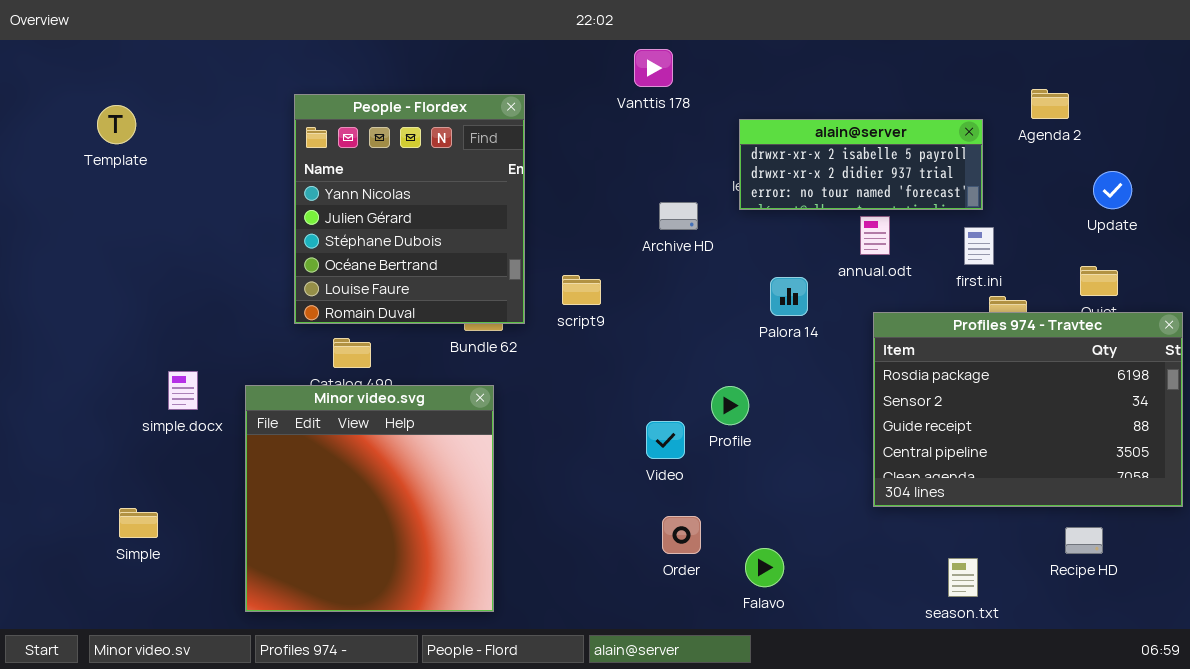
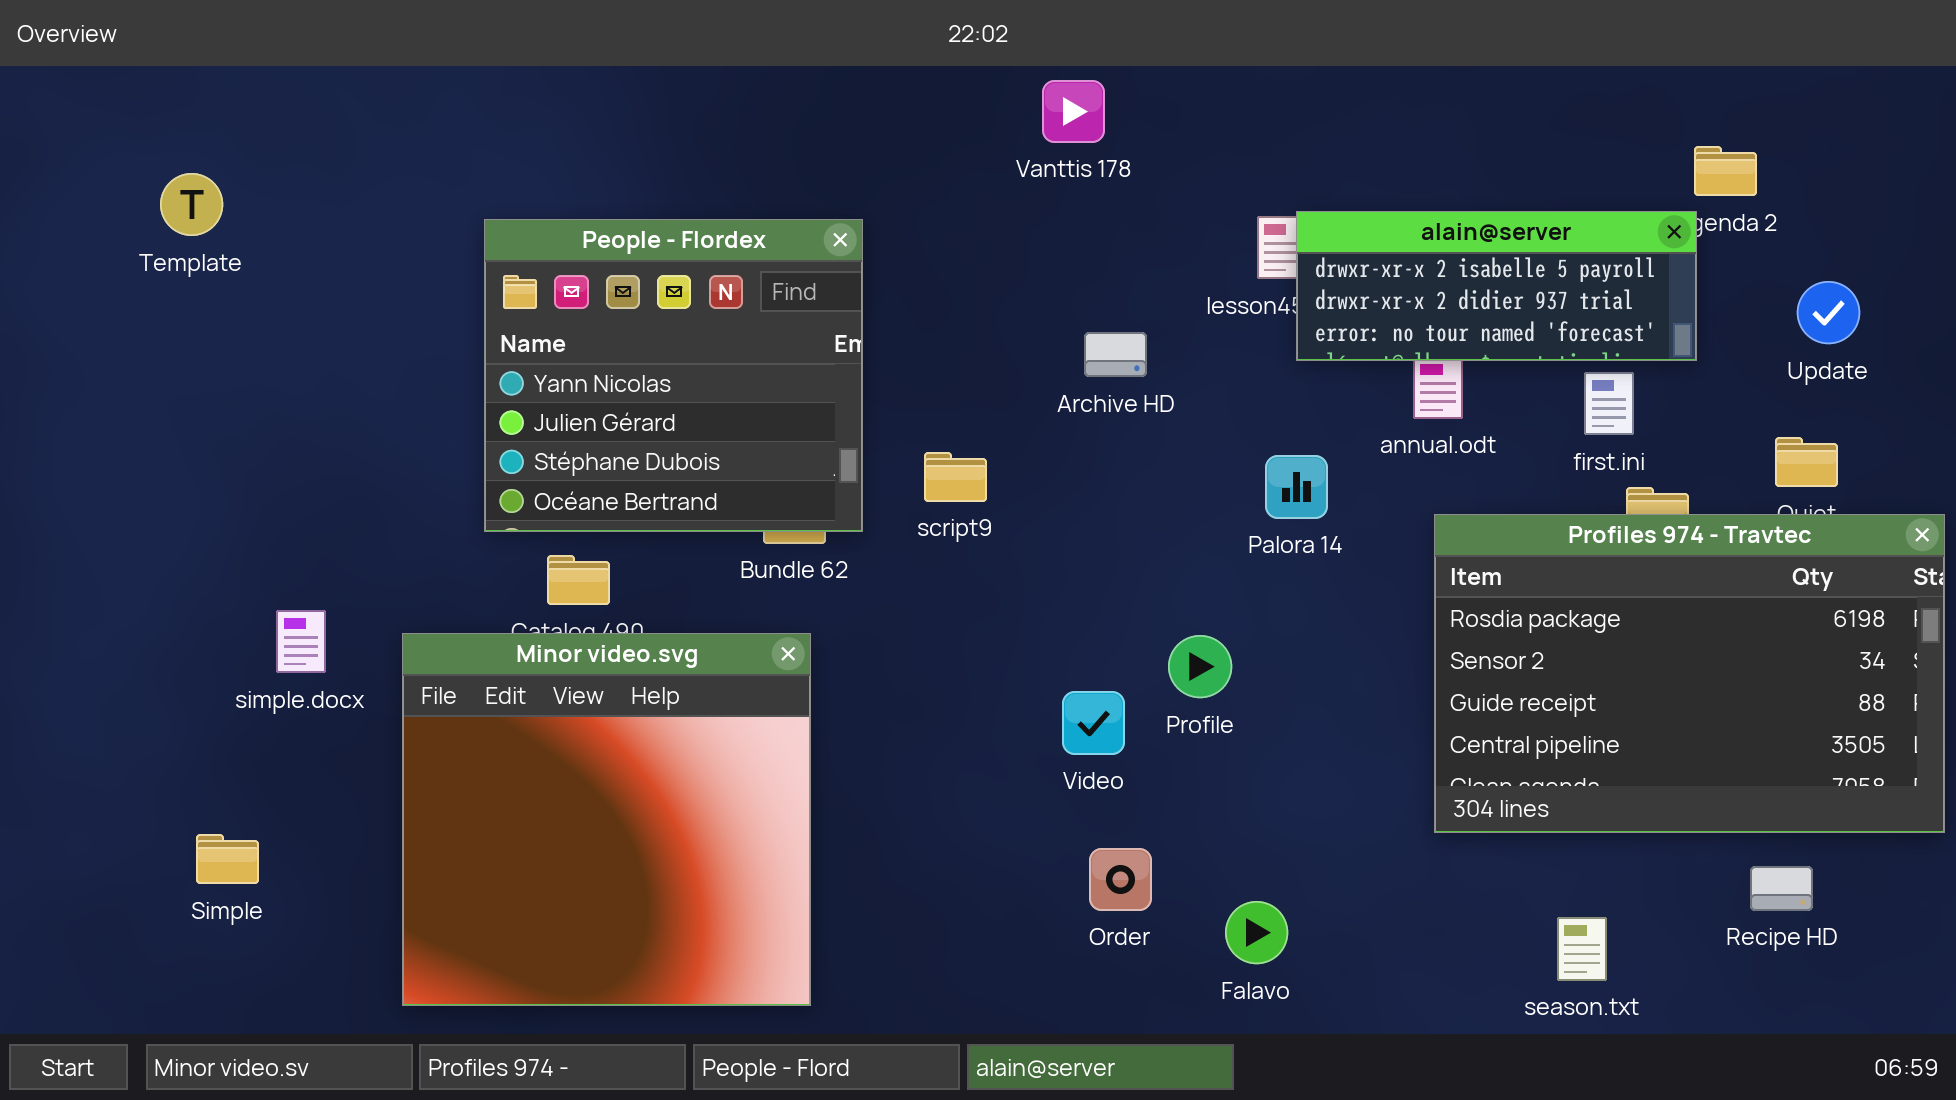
People - Flordex: [294,94,525,324] -> [484,219,863,532], resized
alain@server: [739,119,983,210] -> [1296,211,1697,361], moved

